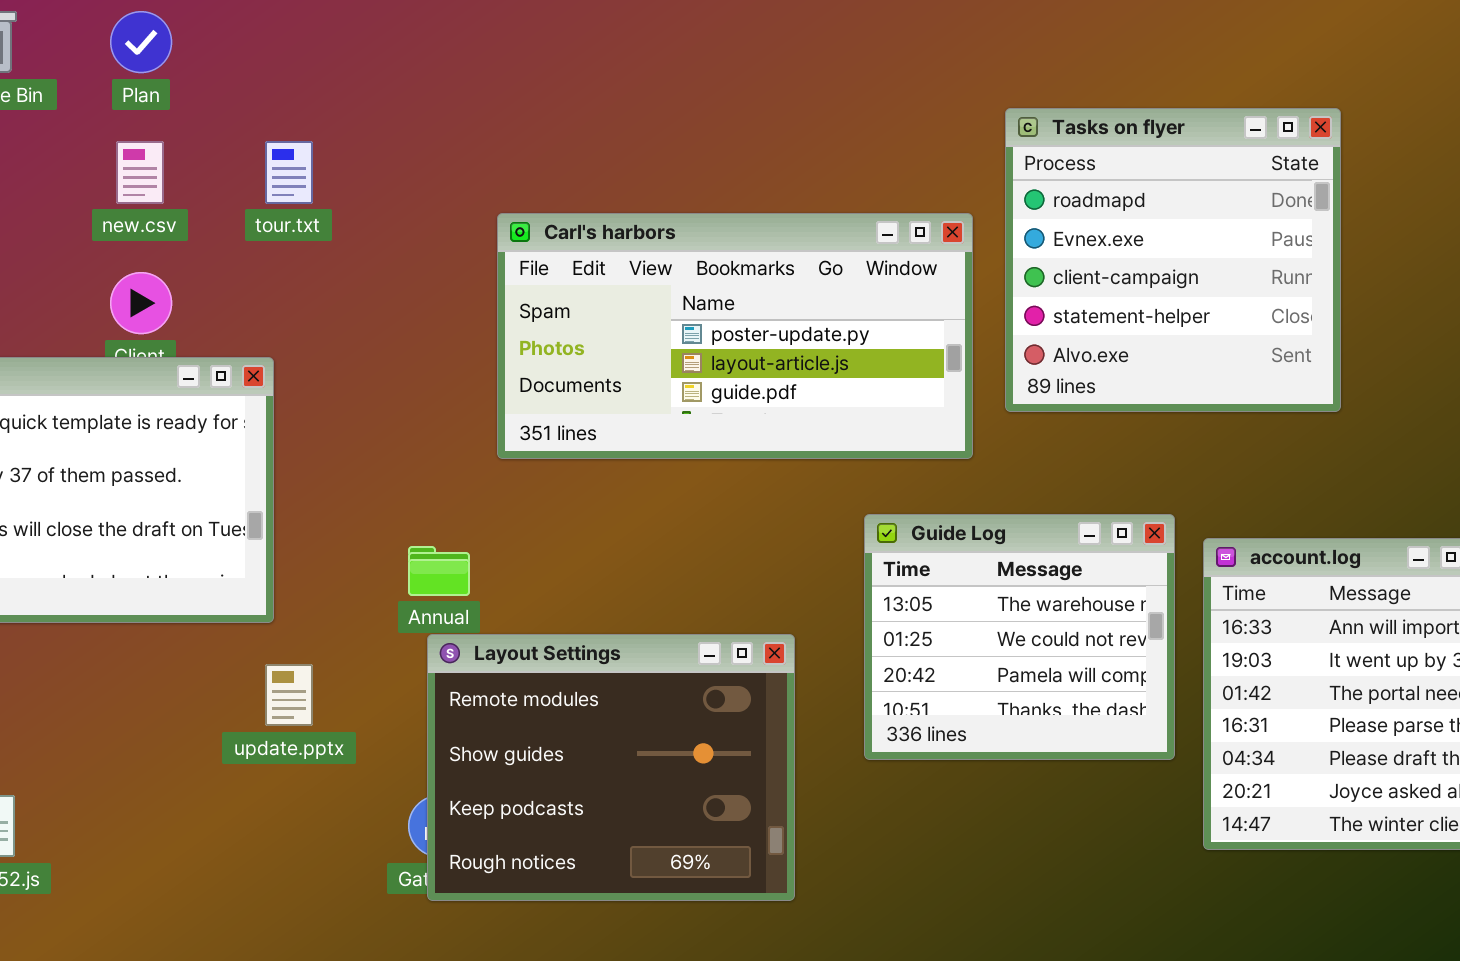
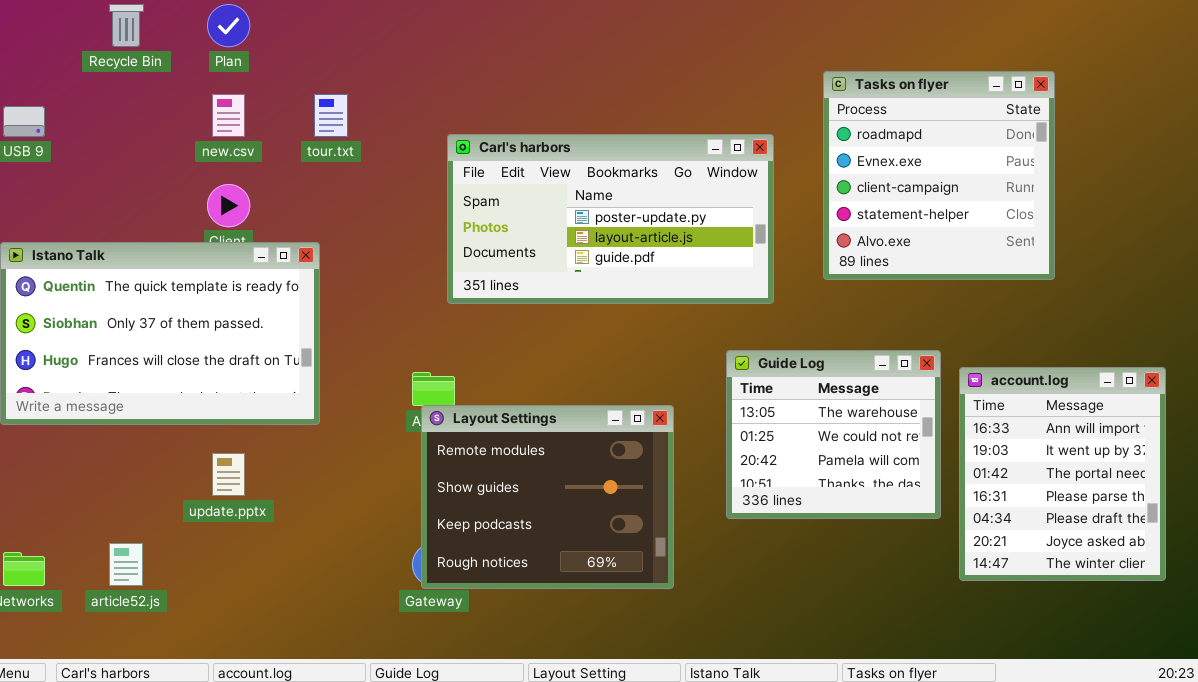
Carl's harbors: [497,213,973,459] -> [447,134,774,304], moved
Layout Settings: [427,634,795,901] -> [421,405,674,589], moved
update.pptx: [265,664,313,726] -> [212,453,245,496], moved

